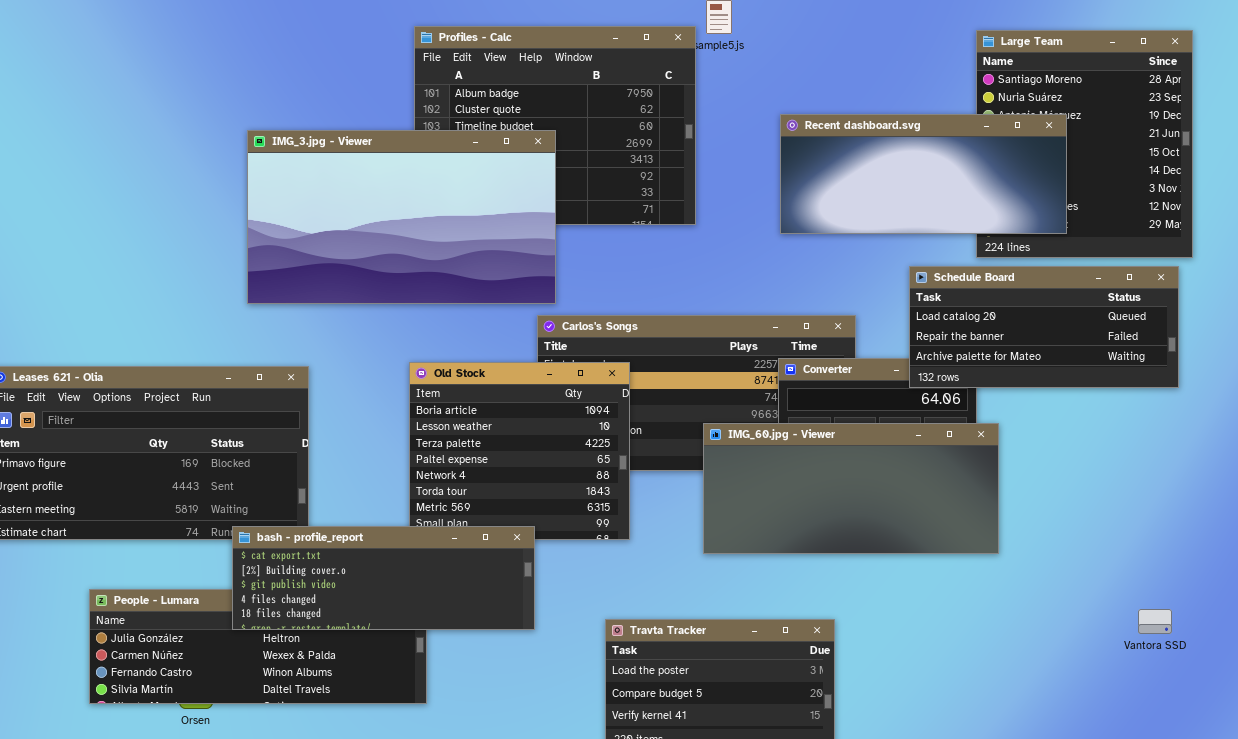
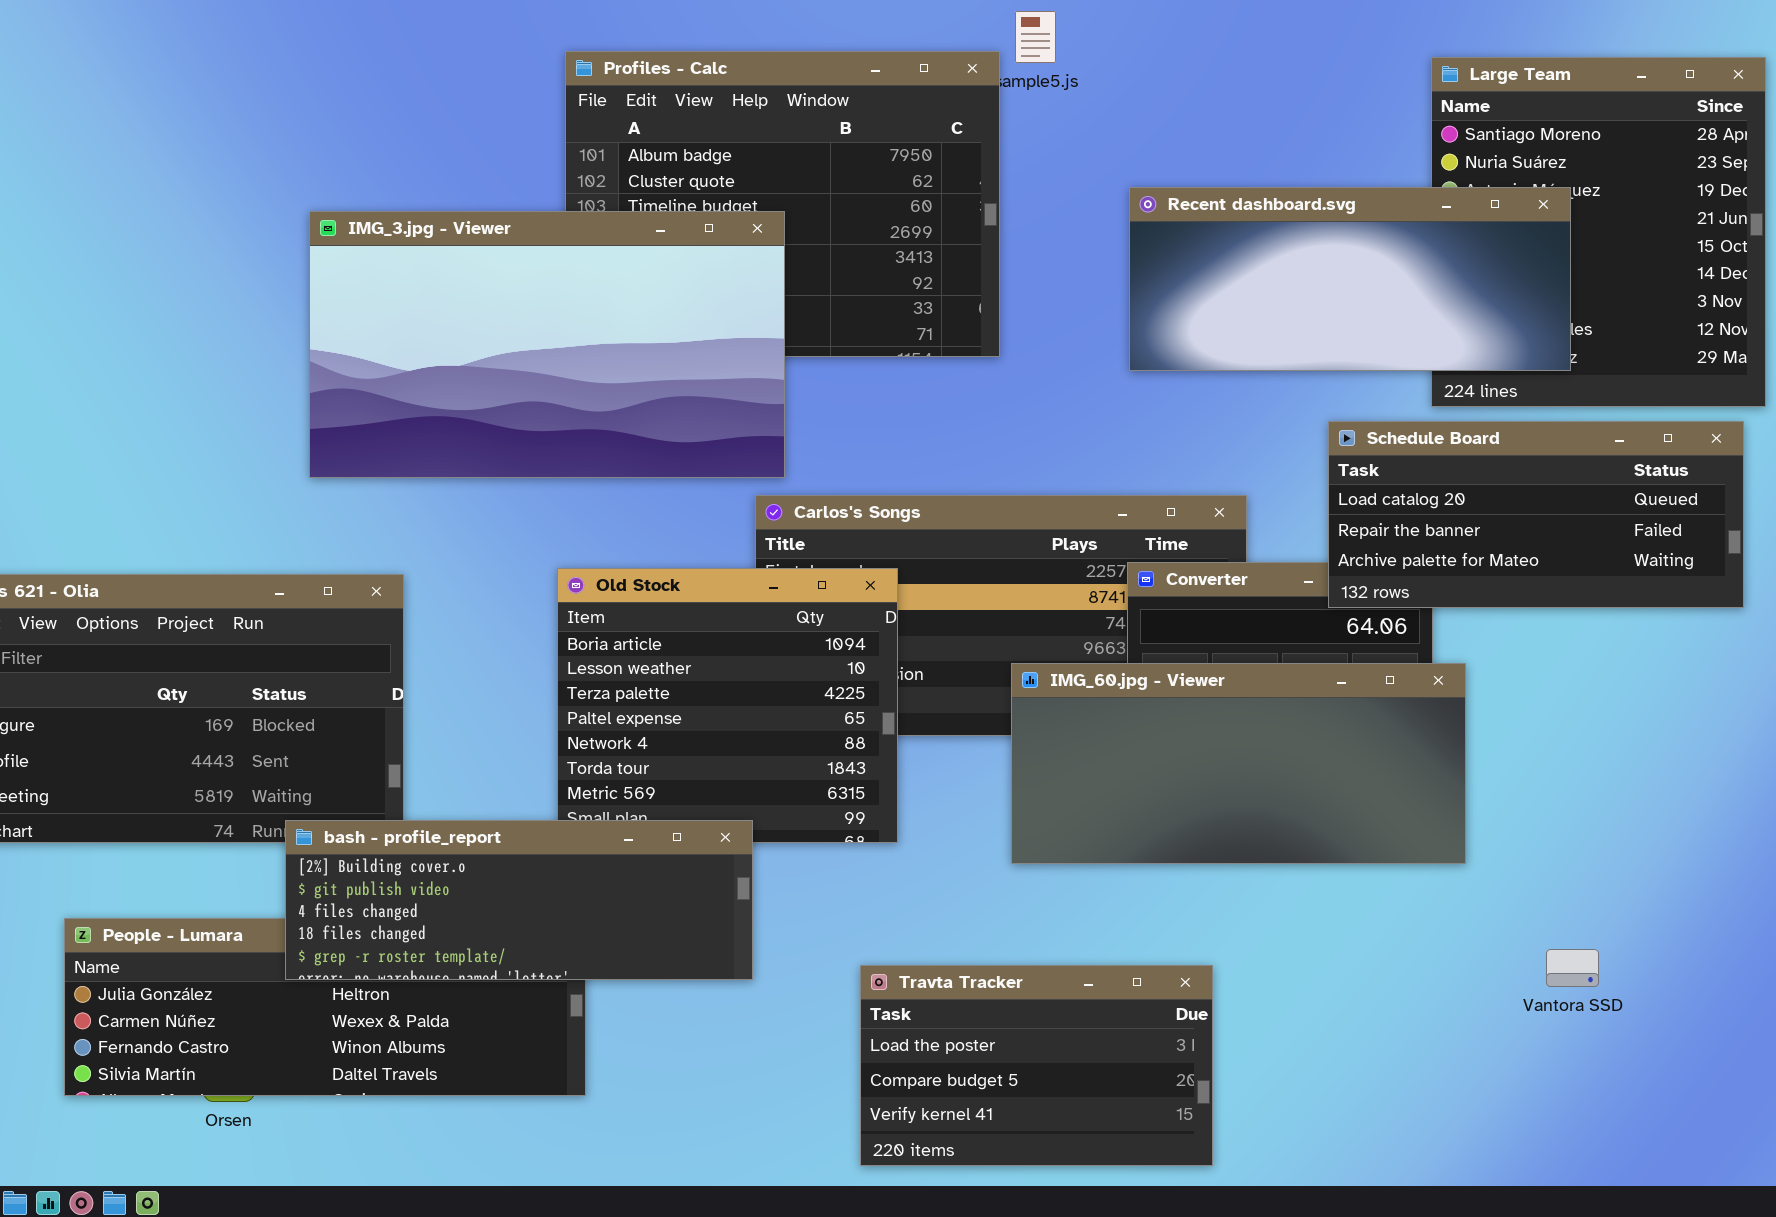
bash - profile_report: [232,526,535,630] -> [285,820,753,980], scrolled down 1 row
Vantora SSD: [1138,609,1172,634] -> [1546,949,1599,987], moved

